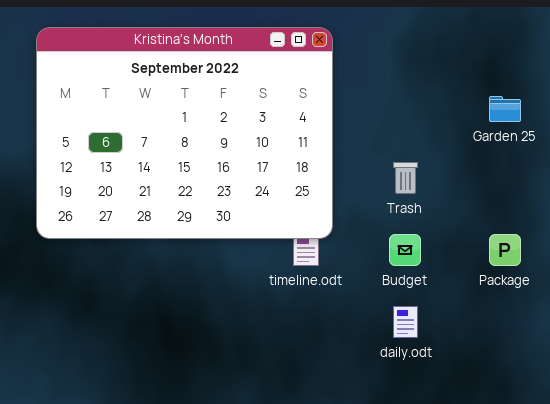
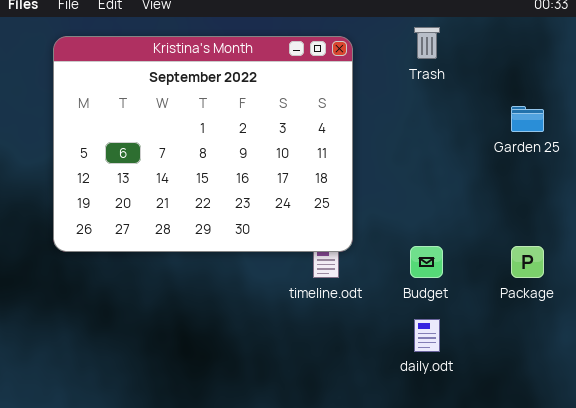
Trash: [393,162,418,194] -> [414,27,440,59], moved

